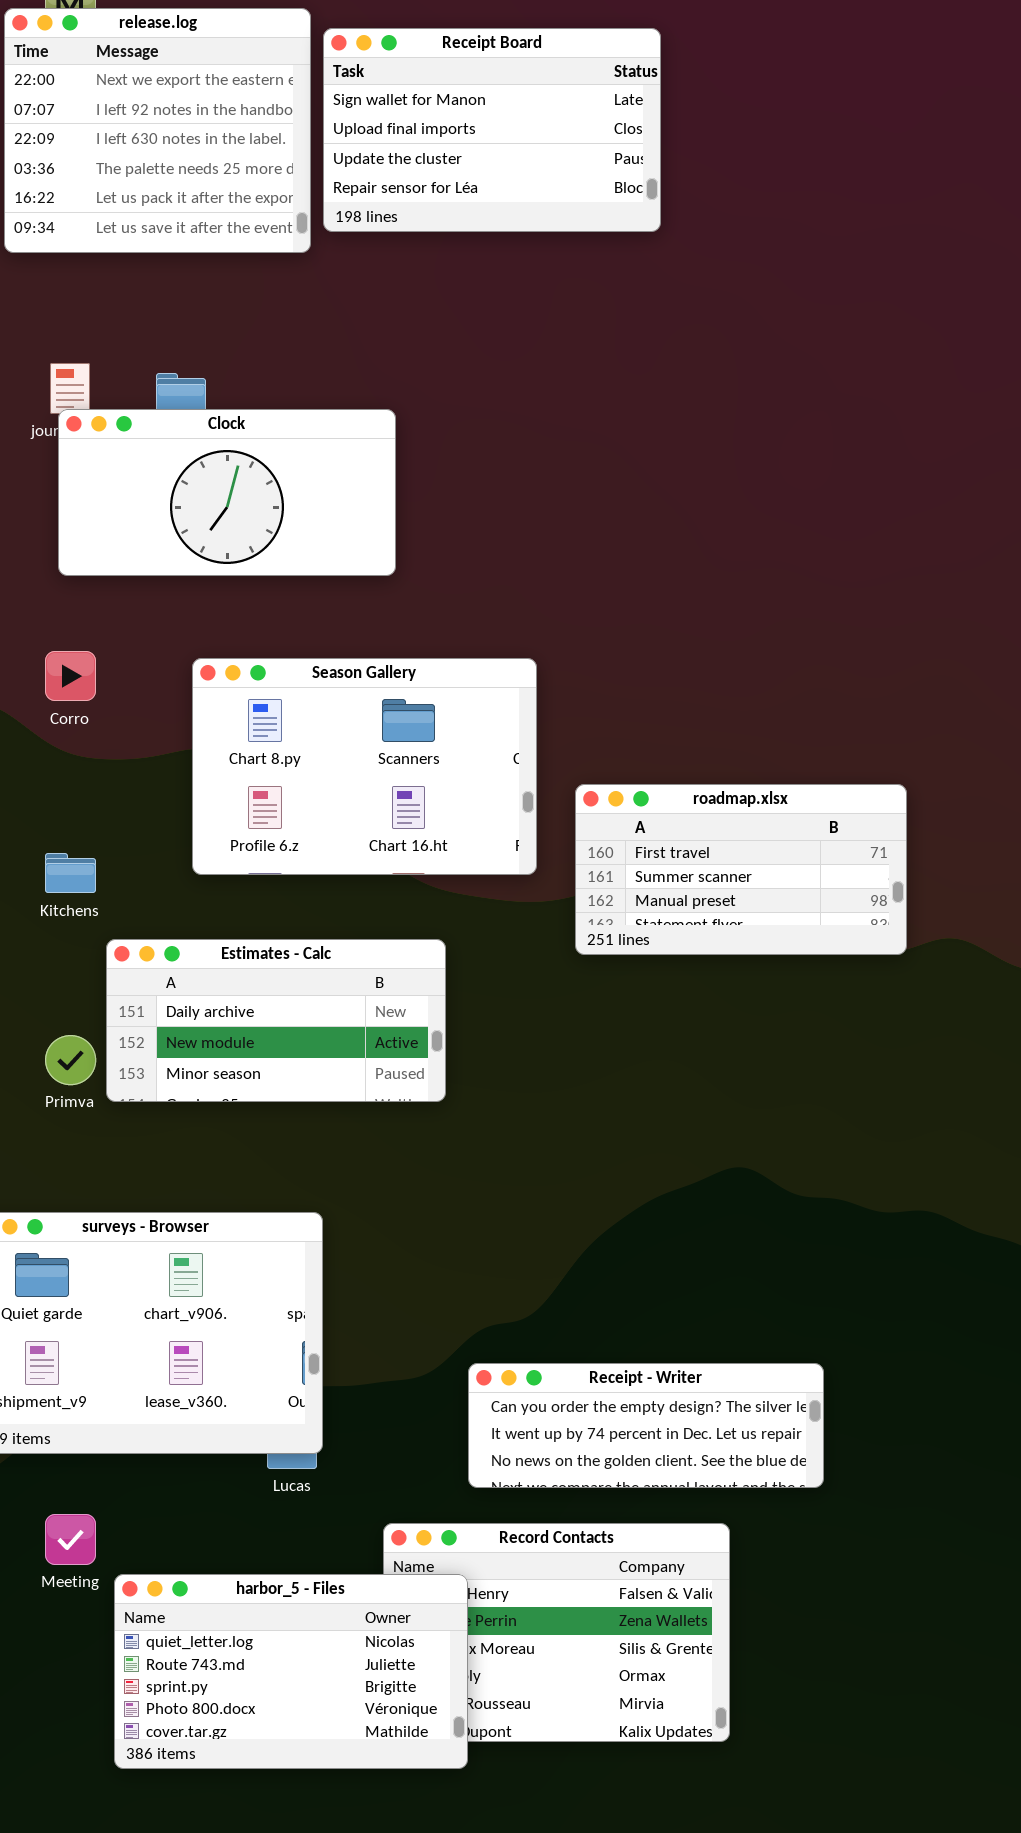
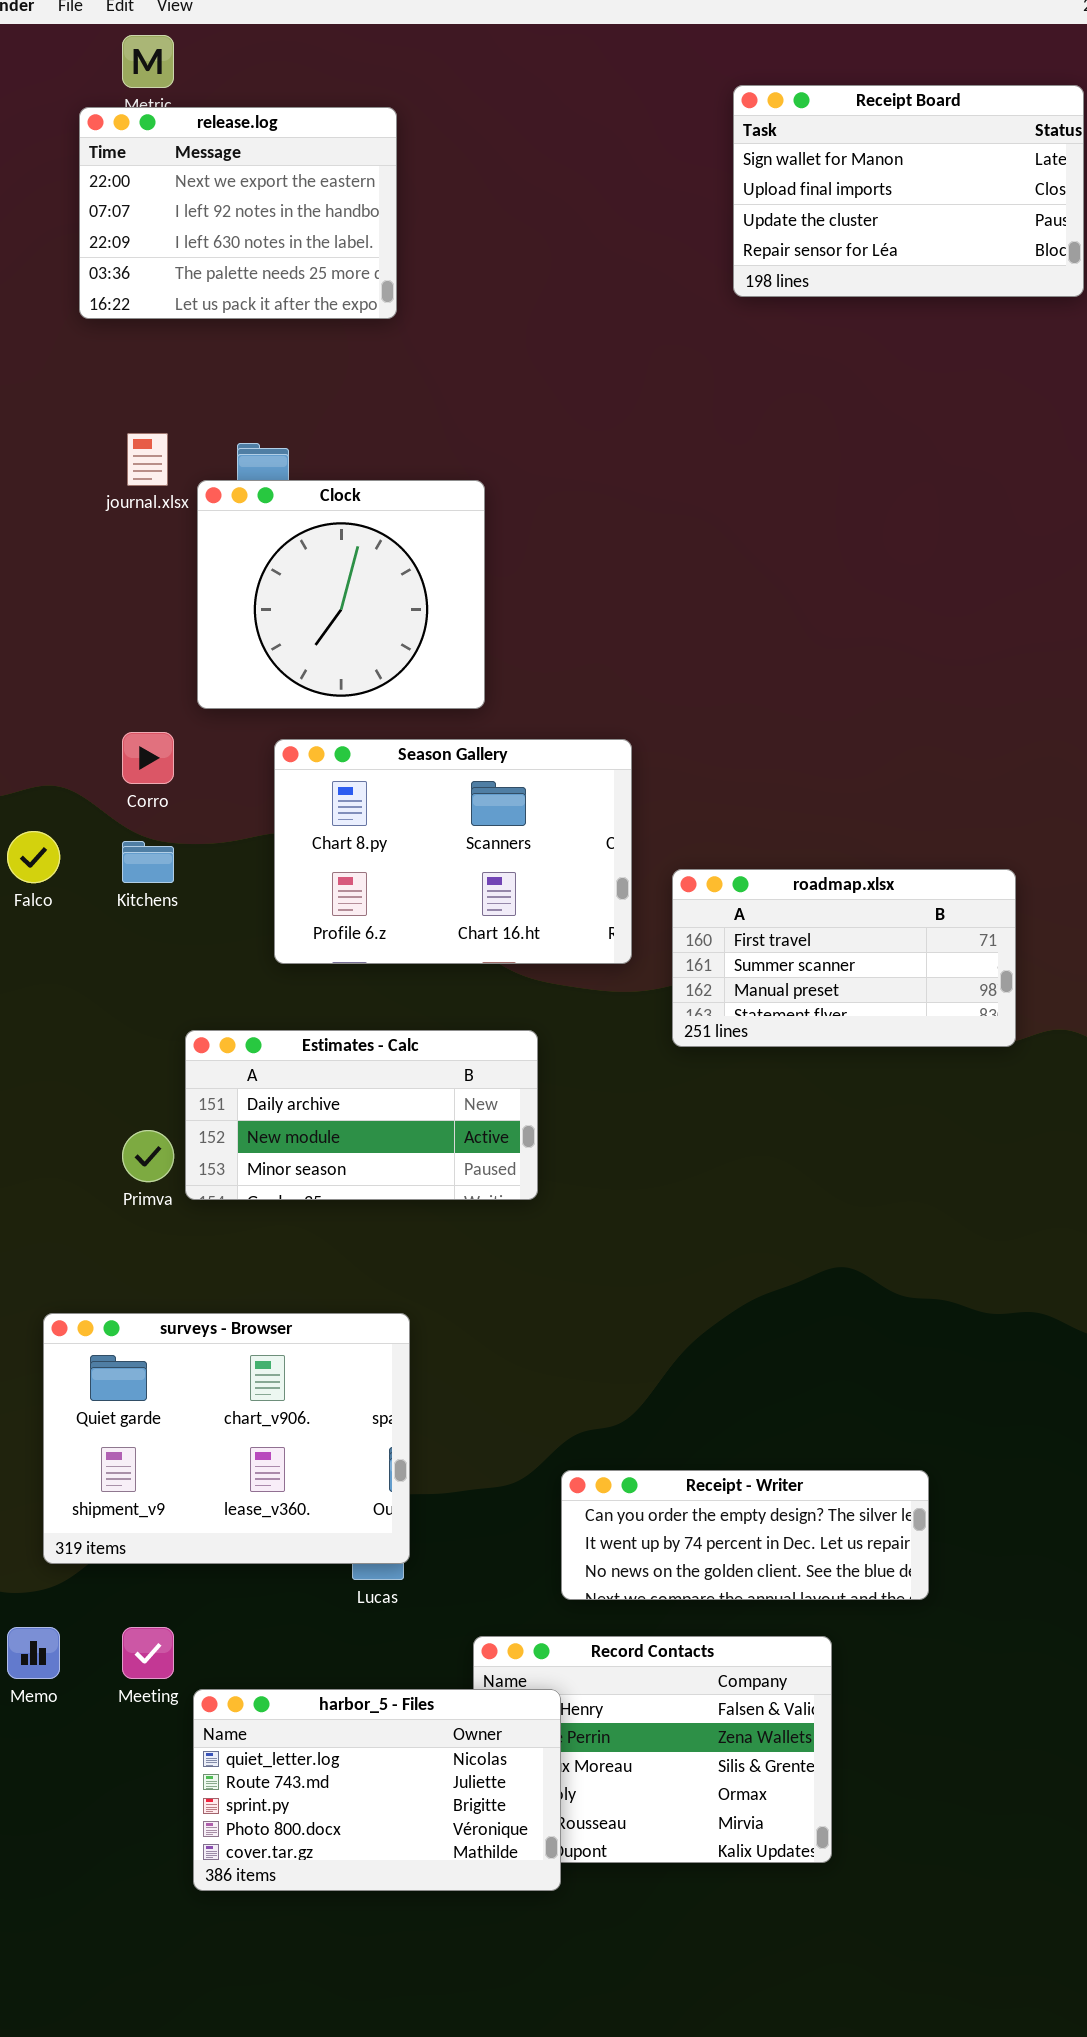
release.log: [4,8,311,253] -> [79,107,397,319], resized
Receipt Board: [323,28,661,232] -> [733,85,1084,297], moved
Clock: [58,409,396,576] -> [197,480,485,709], resized
Kitchens: [45,853,96,893] -> [122,841,174,883], moved

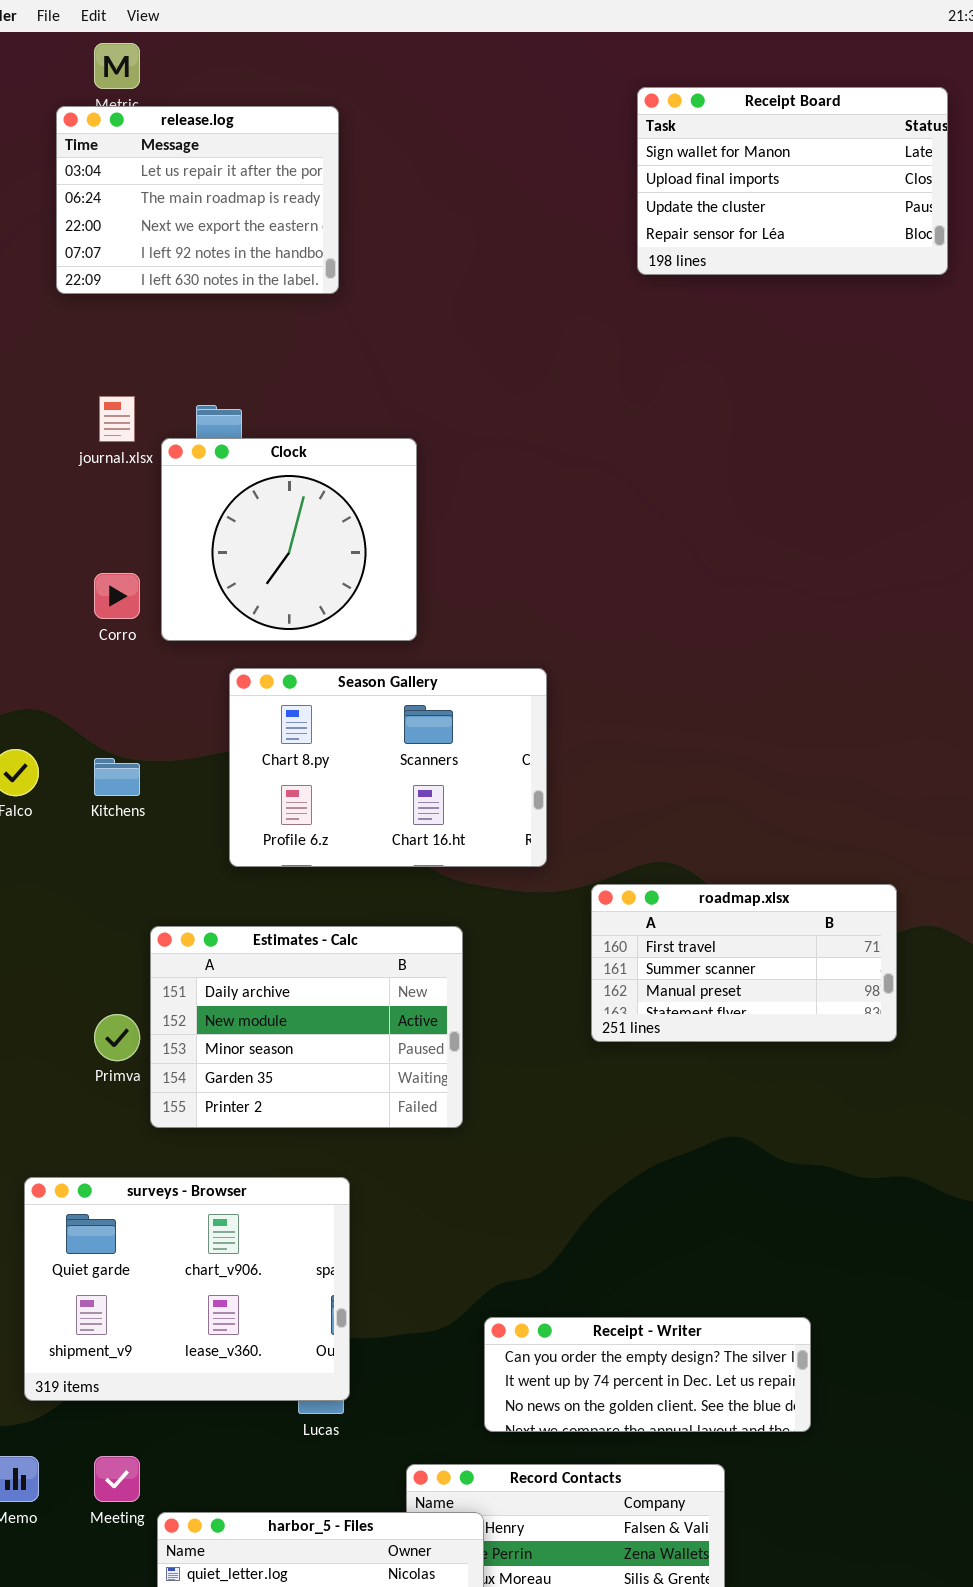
release.log: [79,107,397,319] -> [56,106,339,294], scrolled up 2 rows
Corro: [122,732,174,784] -> [94,573,140,619], moved
roadmap.xlsx: [672,869,1016,1047] -> [591,884,897,1042], moved
Estimates - Calc: [185,1030,538,1200] -> [150,926,463,1128], resized

